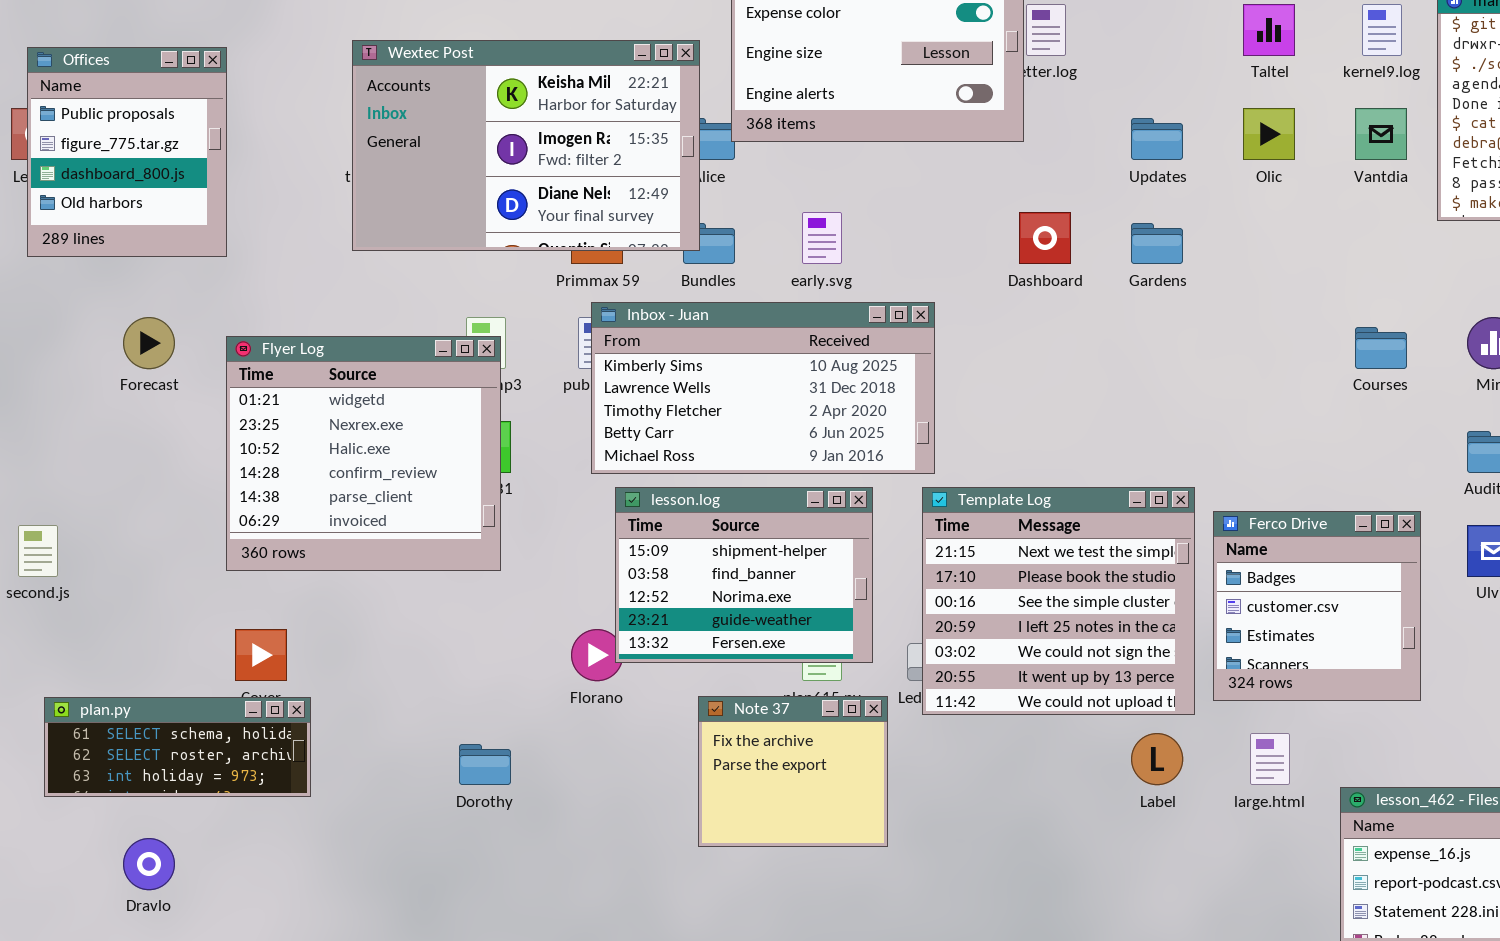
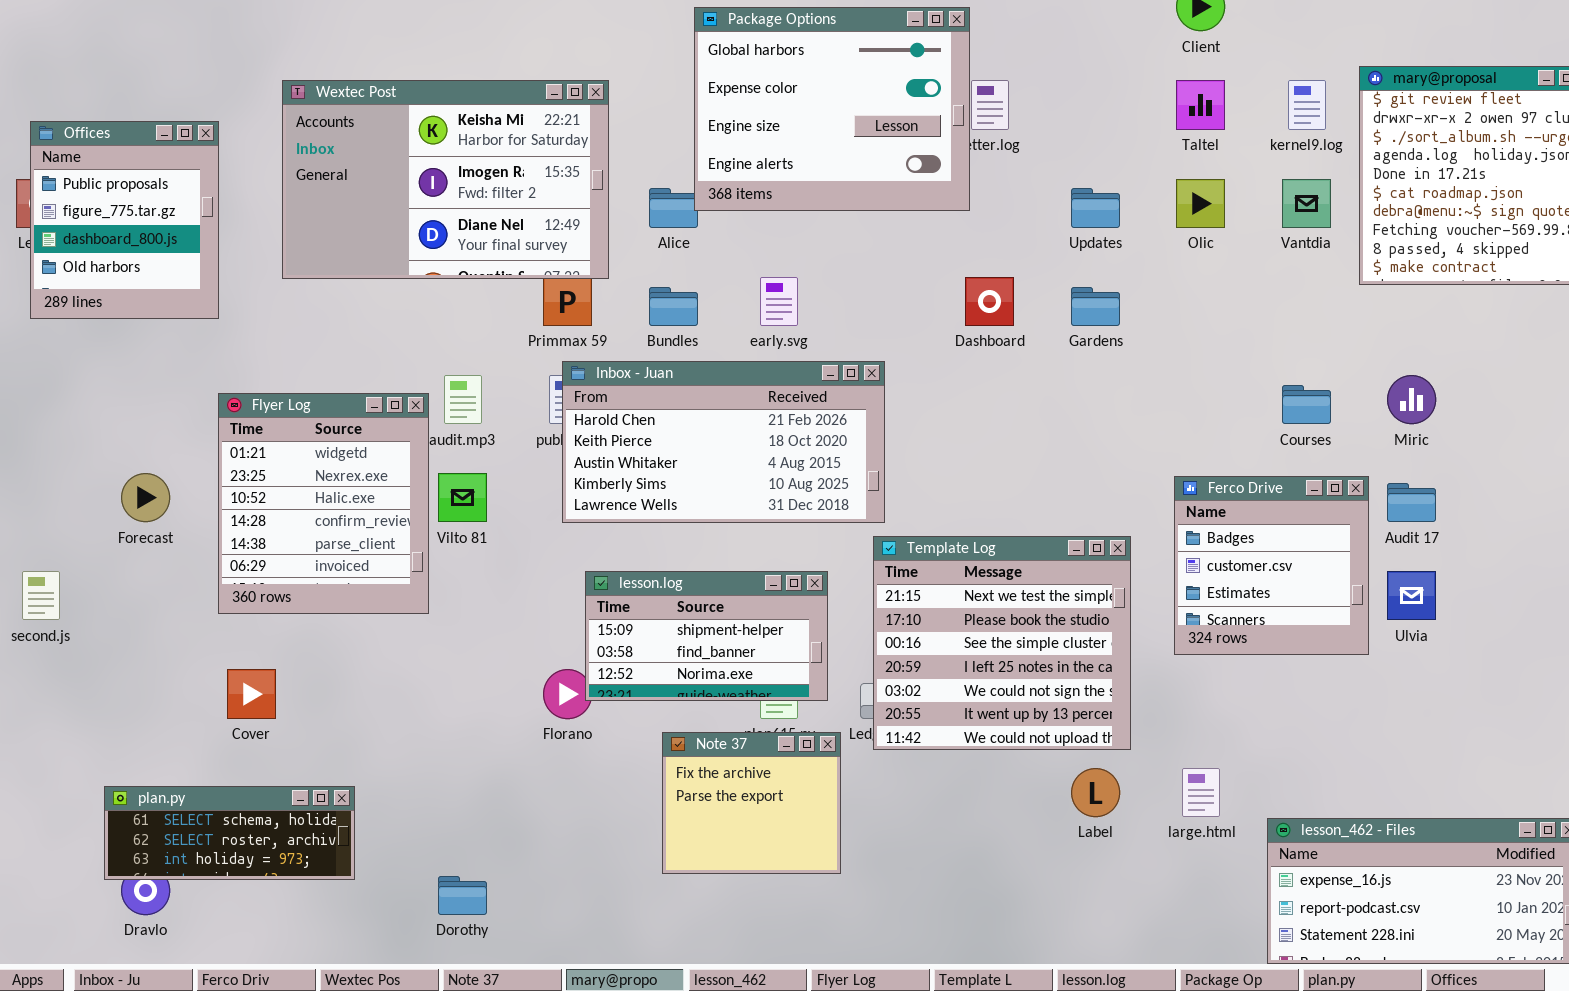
Wextec Post: [352,40,700,251] -> [282,80,609,279], moved
Inbox - Juan: [591,302,935,474] -> [562,361,885,523], scrolled up 3 rows
Forecast: [123,317,175,369] -> [121,473,170,522], moved
Flyer Log: [226,336,501,571] -> [218,393,429,614], resized
lesson.log: [615,487,873,663] -> [585,571,828,701], resized
Ferco Drive: [1213,511,1421,701] -> [1174,476,1369,655], moved
plan.py: [44,697,311,797] -> [104,786,355,880], moved
Dorothy: [459,744,511,785] -> [438,876,487,915], moved

